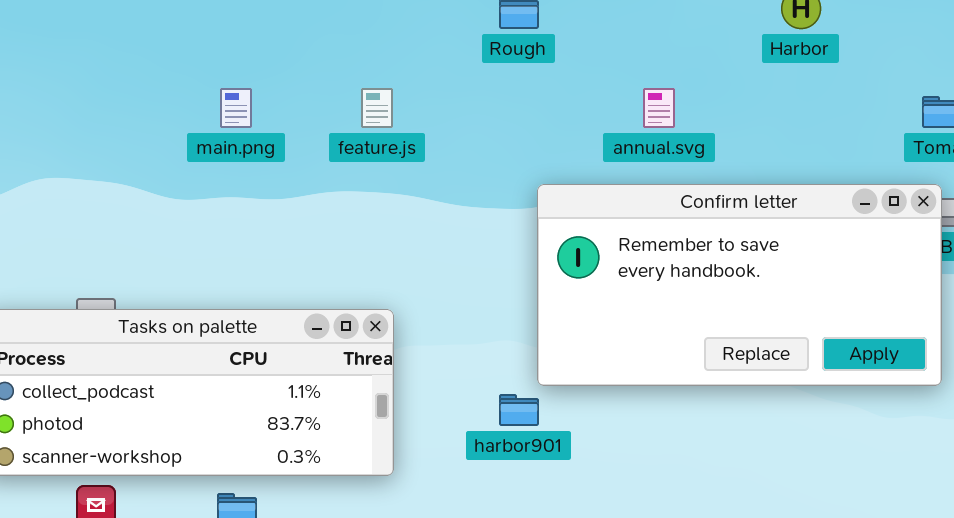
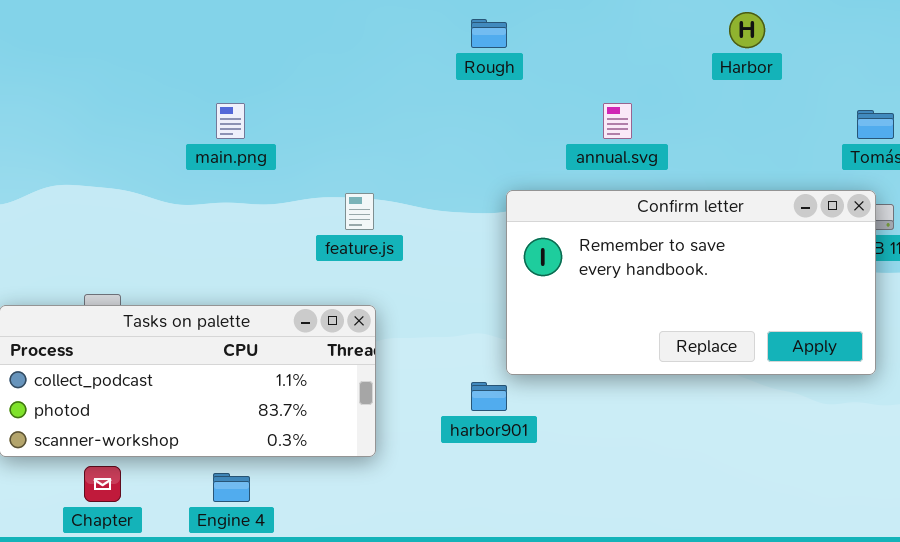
feature.js: [361,88,393,128] -> [345,193,374,230], moved

